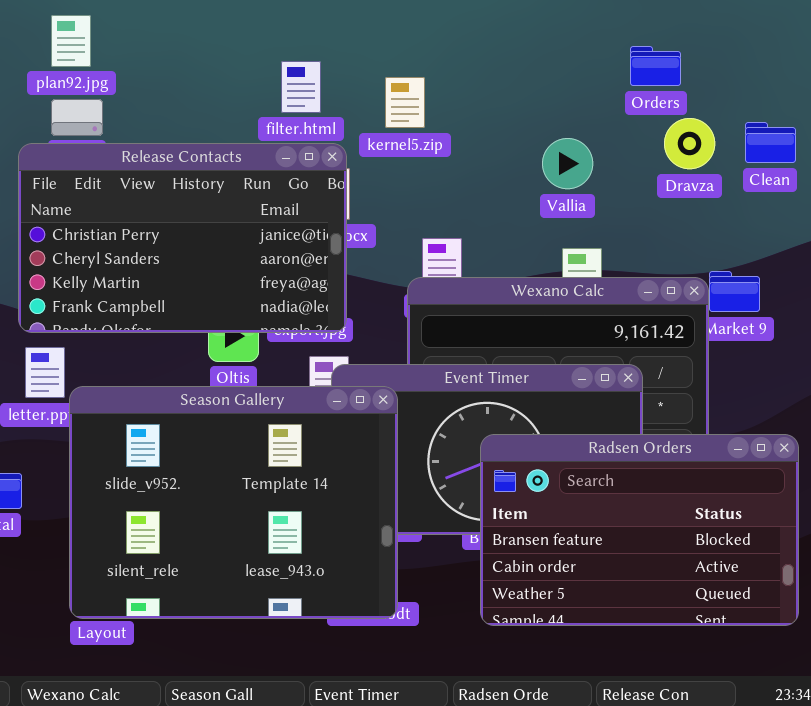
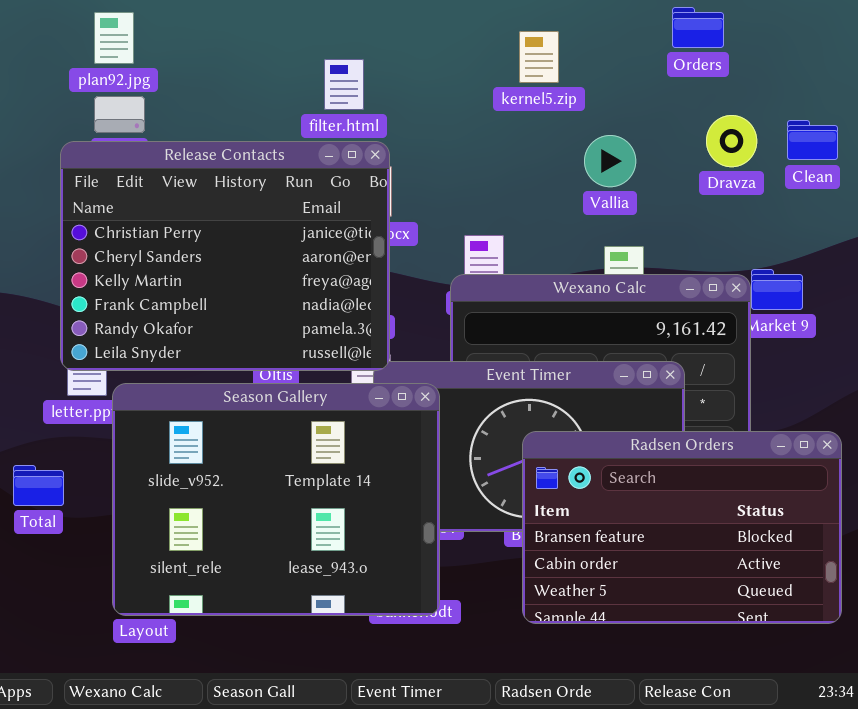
Orders: [630,46,681,86] -> [672,7,724,48], moved
kernel5.zip: [385,77,425,128] -> [519,31,559,83], moved
Release Contacts: [18,143,347,333] -> [60,141,390,371], resized

